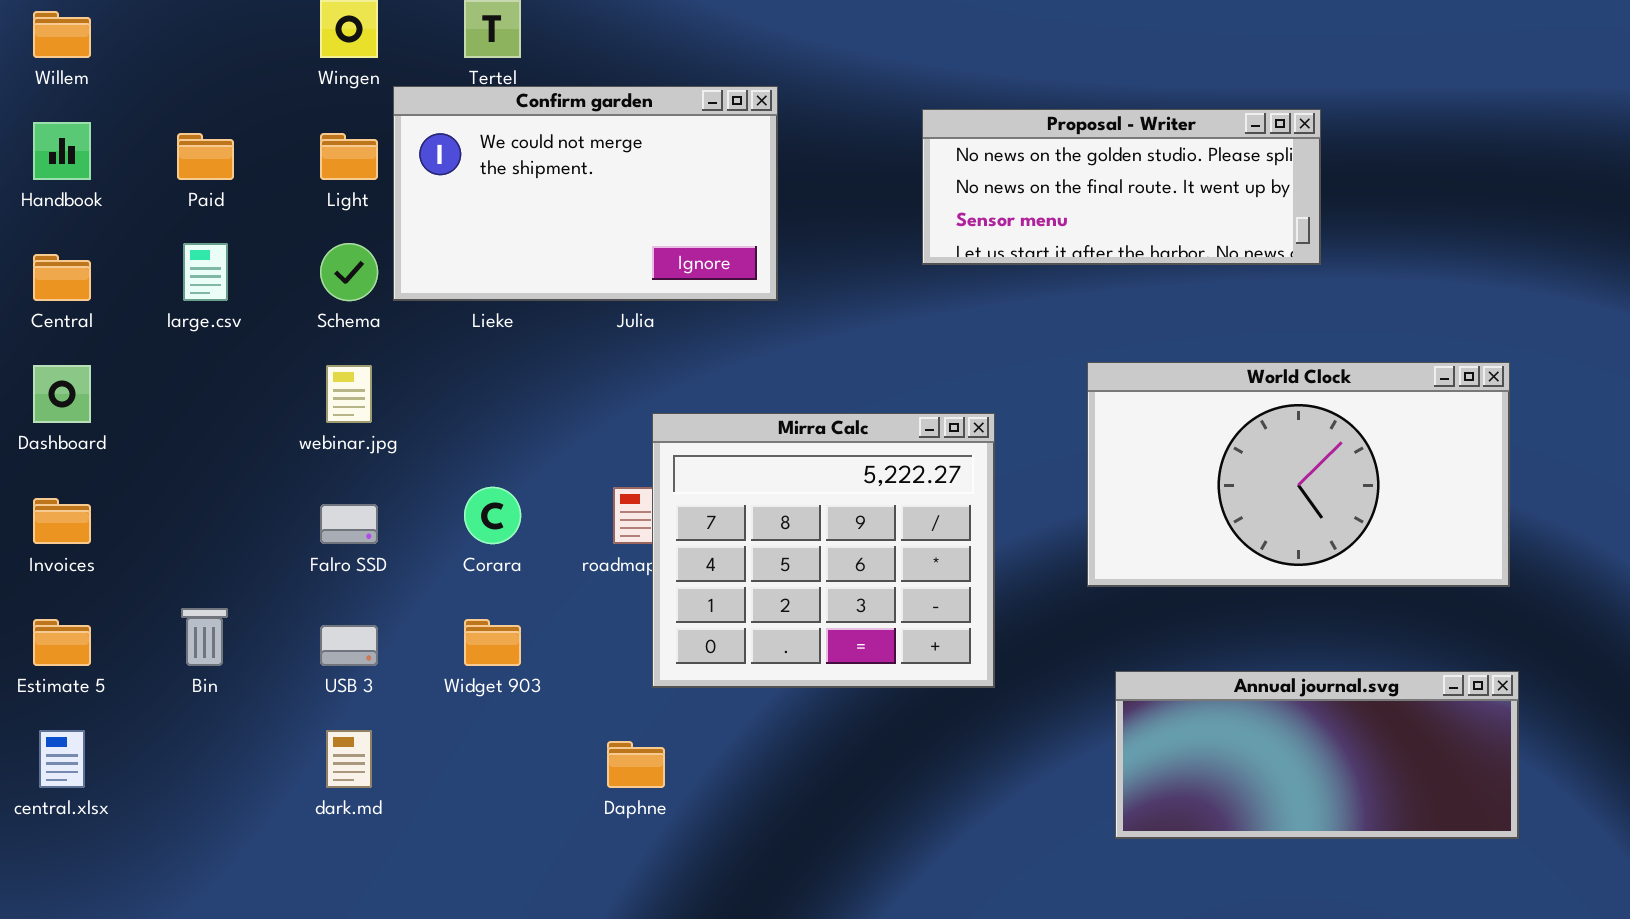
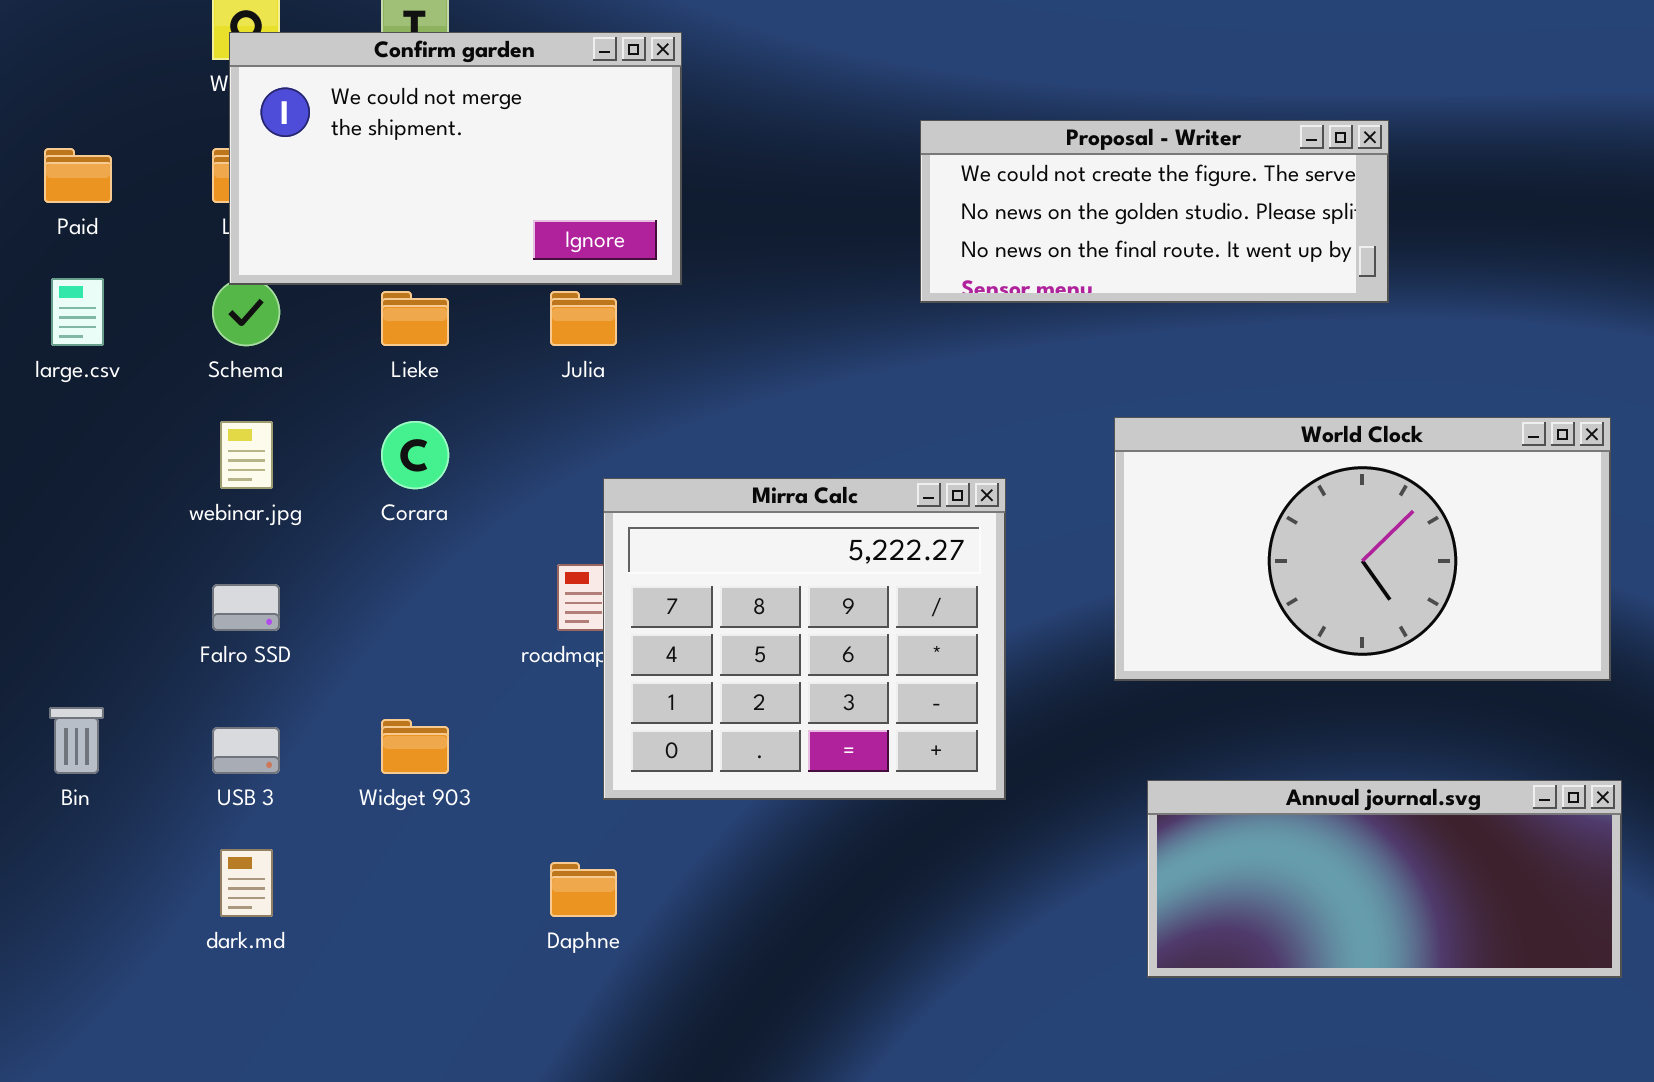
Confirm garden: [393,86,778,301] -> [229,32,682,285], moved
Proposal - Writer: [922,109,1321,265] -> [920,120,1389,303], scrolled up 1 row
Corara: [464,487,521,544] -> [381,421,449,489], moved

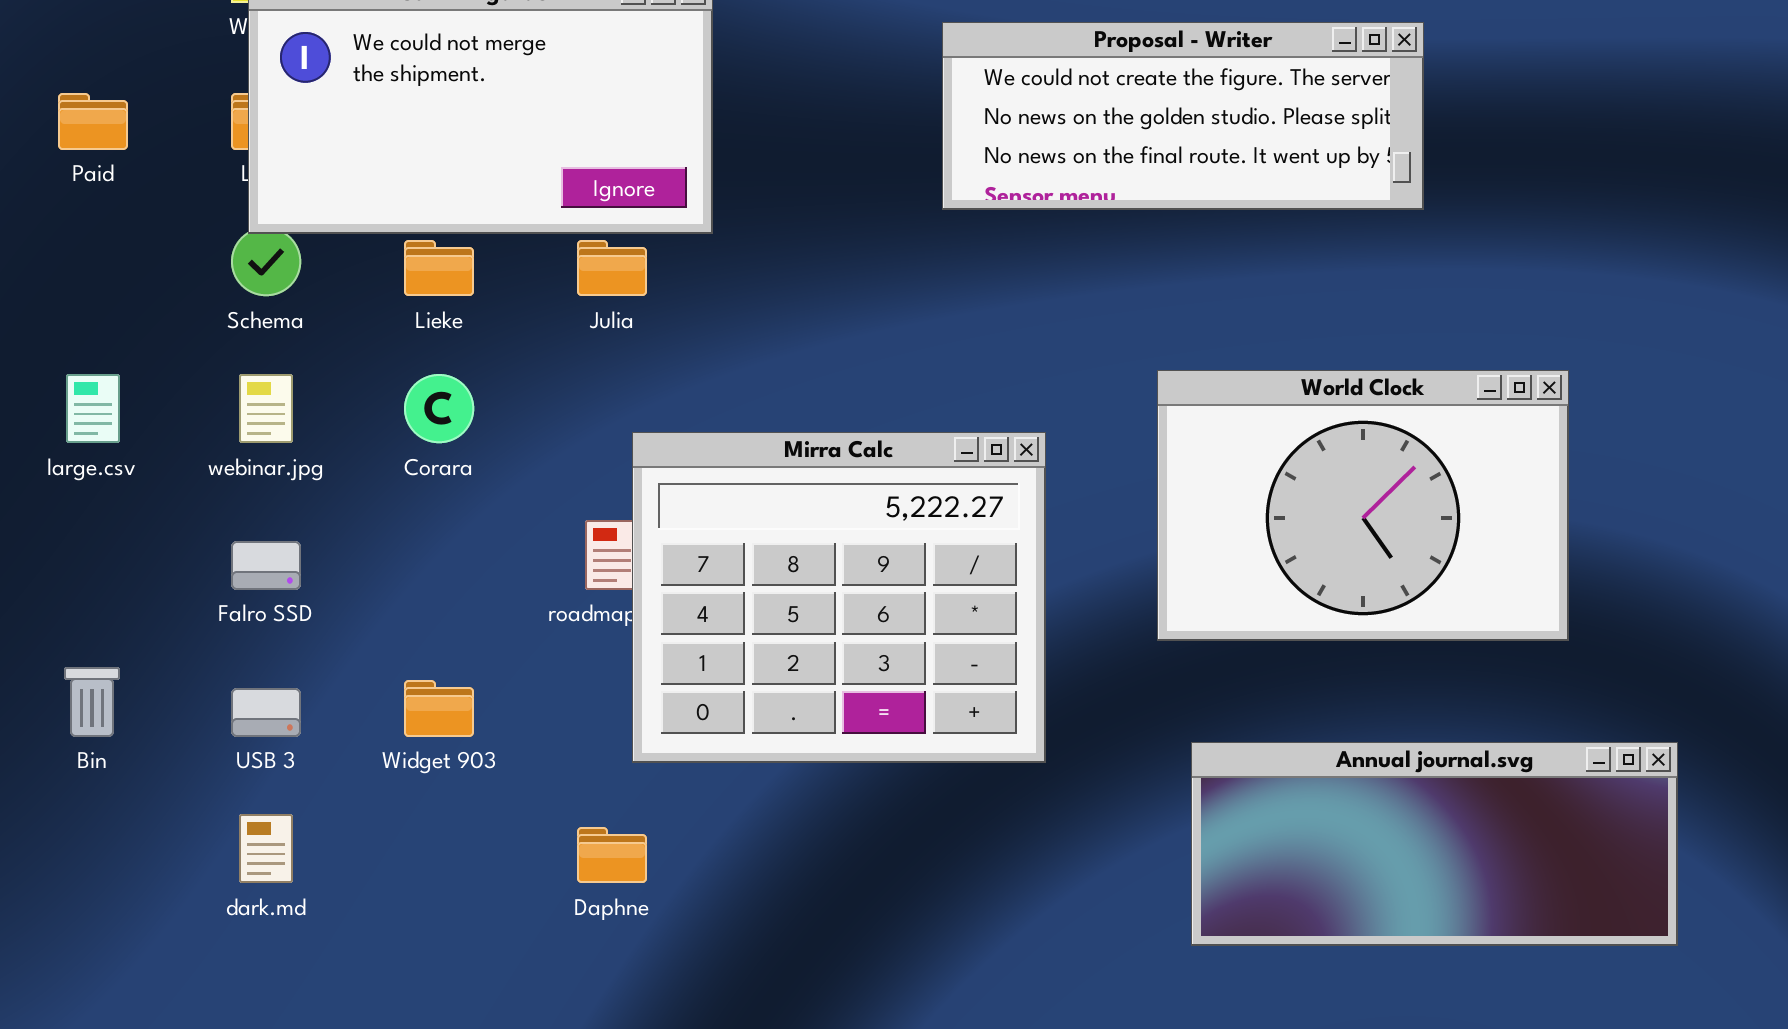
Proposal - Writer: [920,120,1389,303] -> [942,22,1424,210], moved
large.csv: [51,278,104,346] -> [66,374,120,443], moved
World Clock: [1114,417,1611,681] -> [1157,370,1569,641], resized

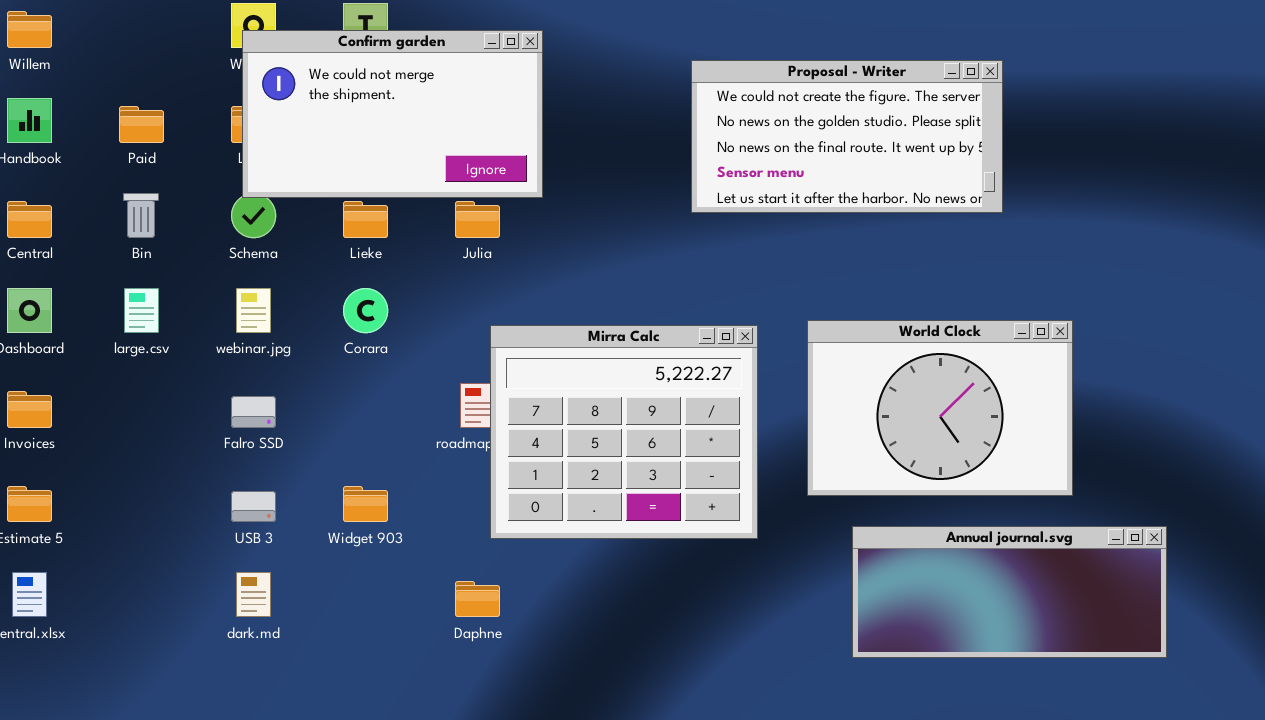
Proposal - Writer: [942,22,1424,210] -> [691,60,1003,213], resized
World Clock: [1157,370,1569,641] -> [807,320,1073,496], moved
Bin: [64,667,120,737] -> [123,193,159,238], moved

